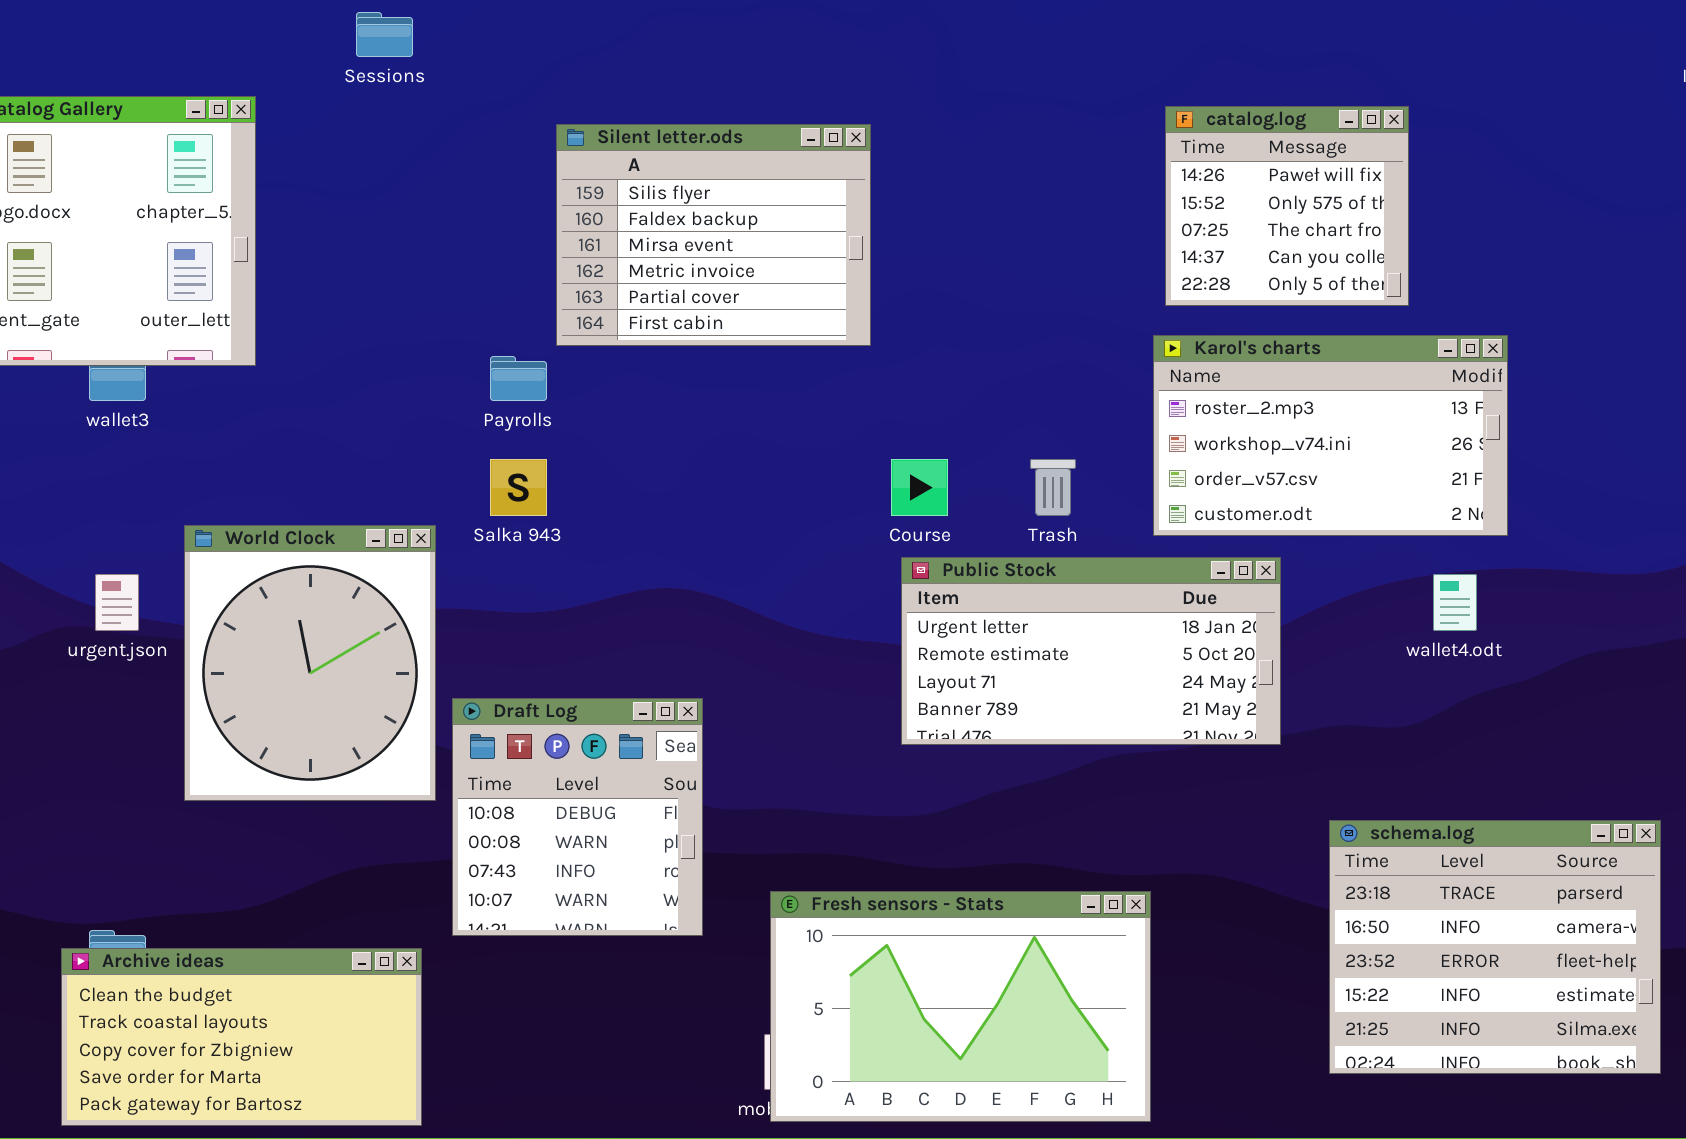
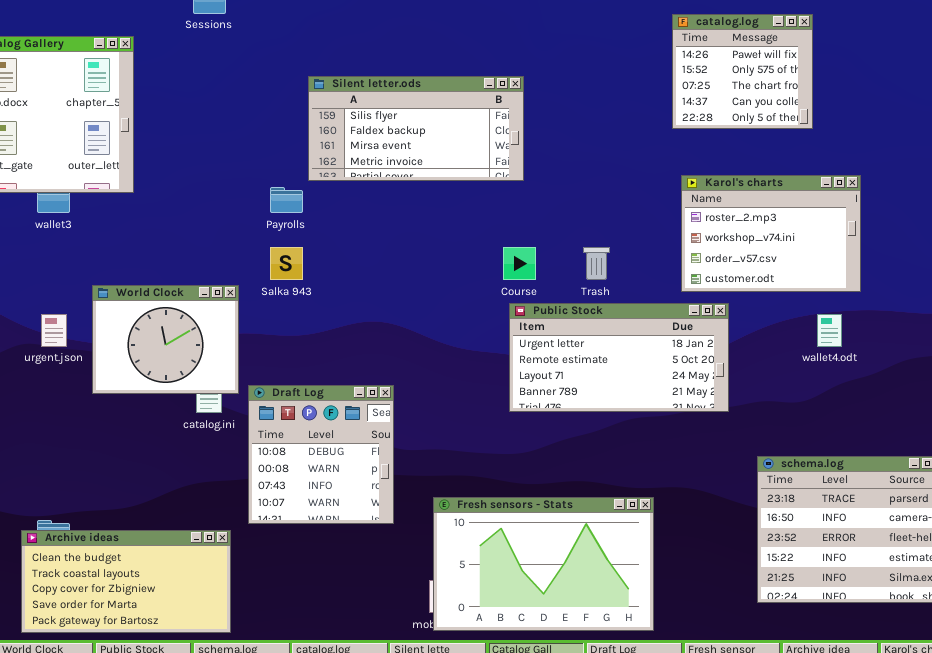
catalog.log: [1165,106,1409,306] -> [672,14,813,129], moved
Silent letter.ods: [556,124,871,346] -> [308,76,524,181], resized
Karol's charts: [1153,335,1508,536] -> [681,175,861,292], resized
World Clock: [184,525,436,801] -> [92,285,239,394], resized

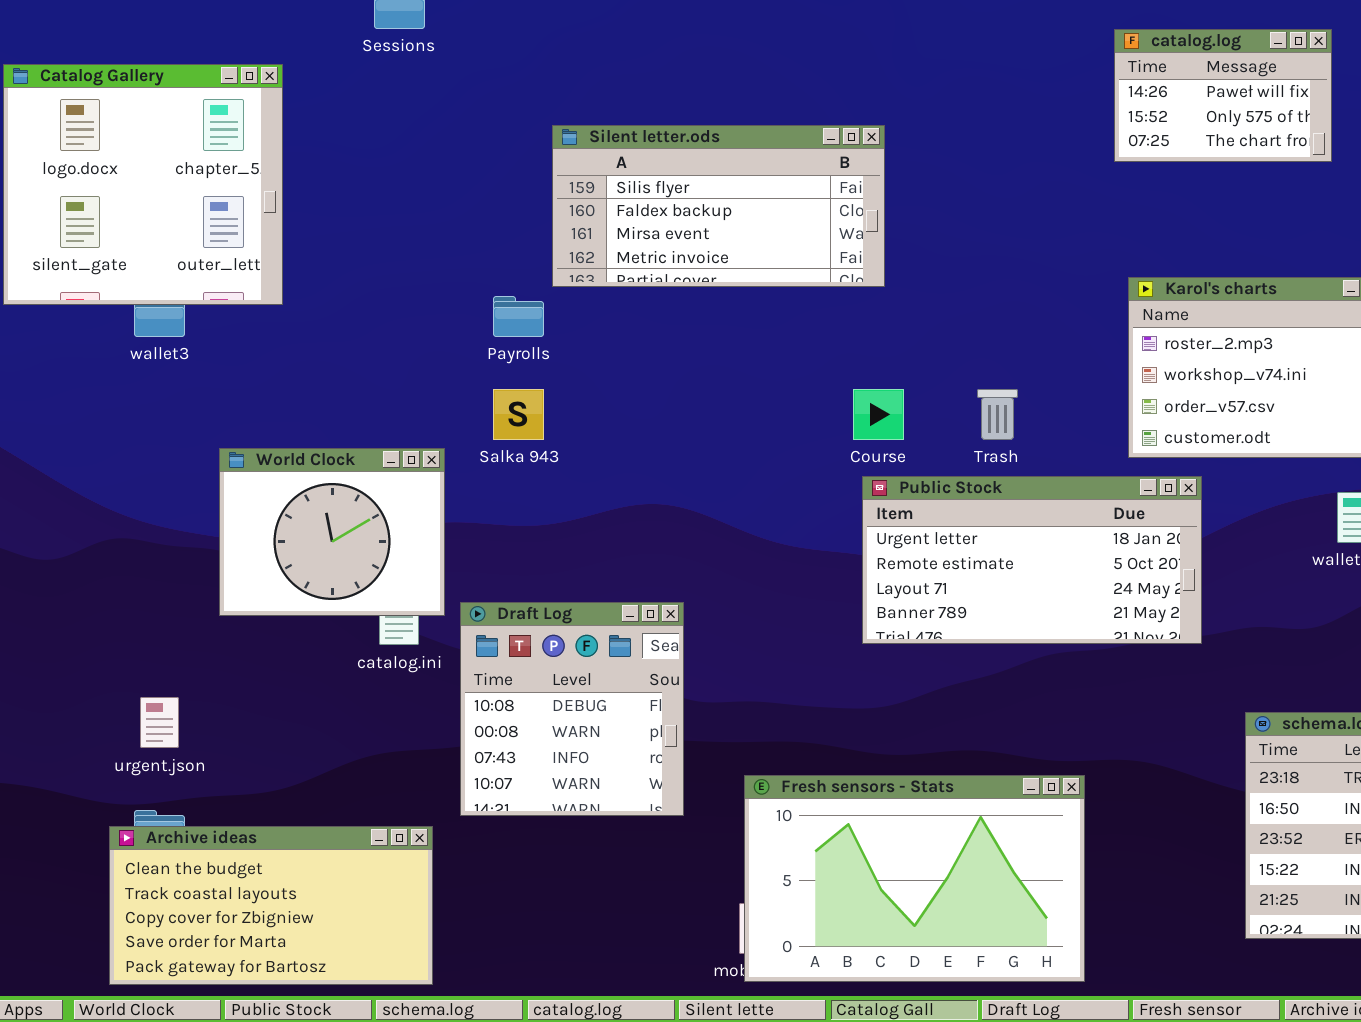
catalog.log: [672,14,813,129] -> [1114,29,1332,162], resized
urgent.json: [41,314,67,347] -> [140,697,179,748], moved

